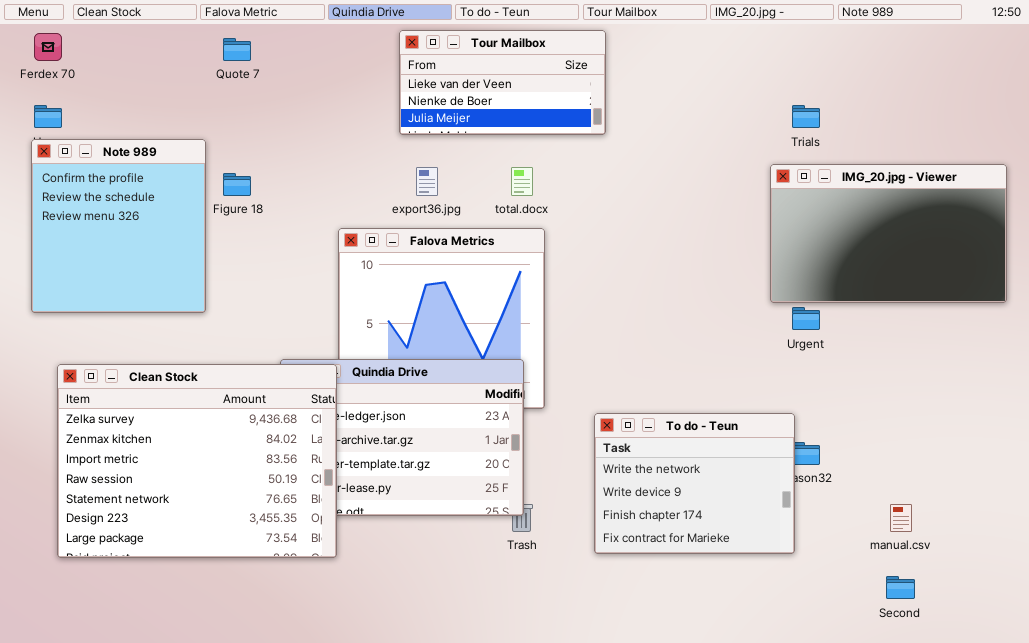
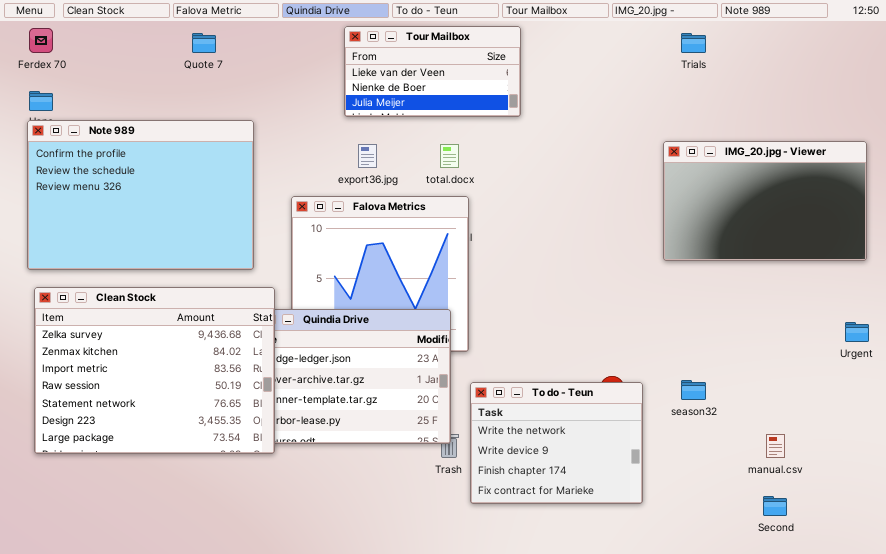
Trials: [792,105,820,128] -> [681,33,706,53], moved
Note 989: [31,139,206,313] -> [27,120,254,270], resized
Urgent: [792,307,820,330] -> [845,322,869,342], moved
Clean Stock: [57,364,337,558] -> [34,287,275,454], moved
To do - Teun: [594,413,795,554] -> [470,382,643,504], moved

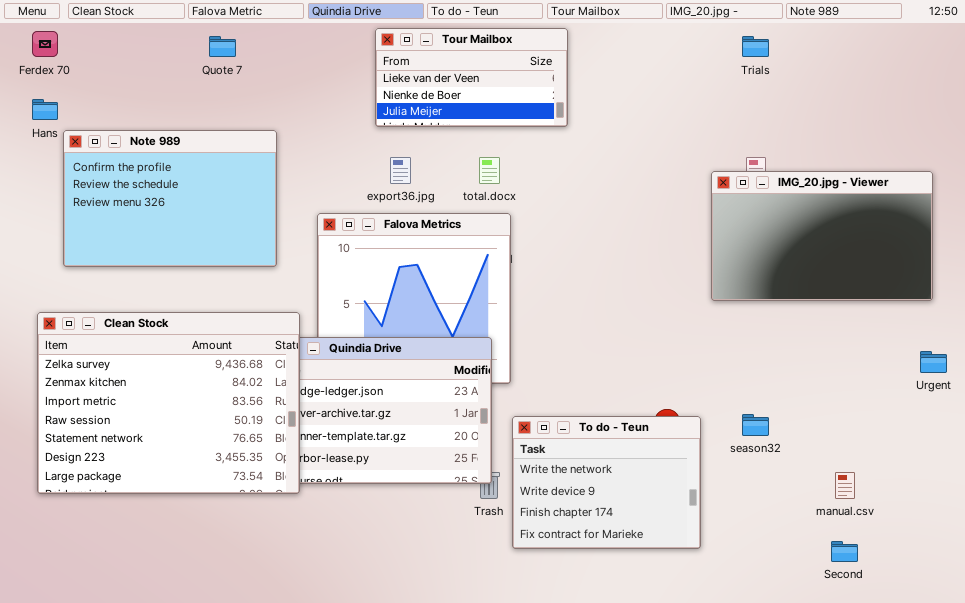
Note 989: [27,120,254,270] -> [63,130,277,267], resized
IMG_20.jpg - Viewer: [663,141,867,261] -> [711,171,933,301], moved

